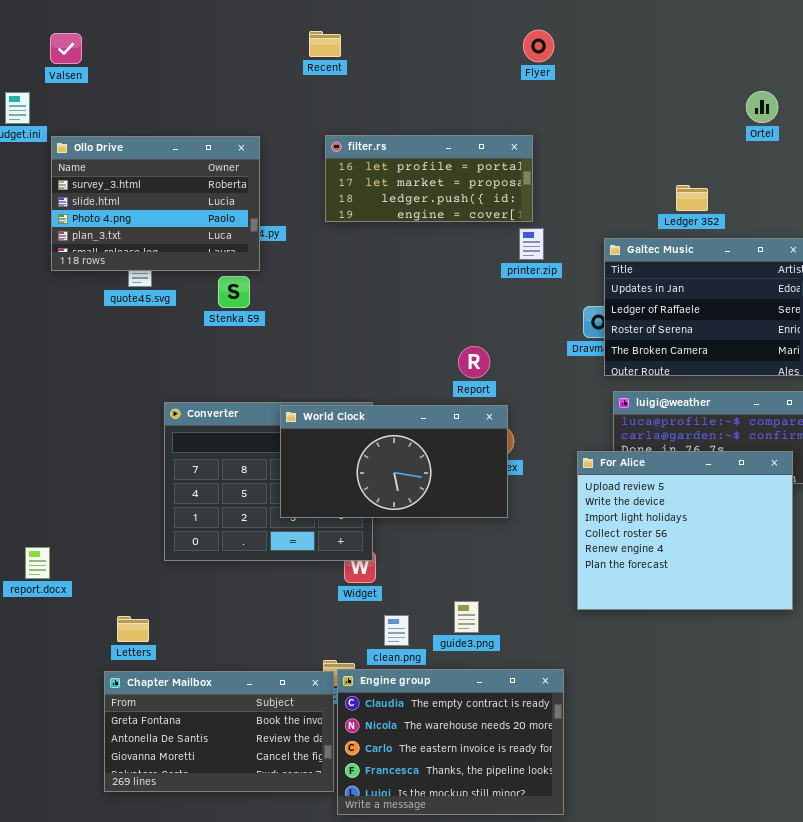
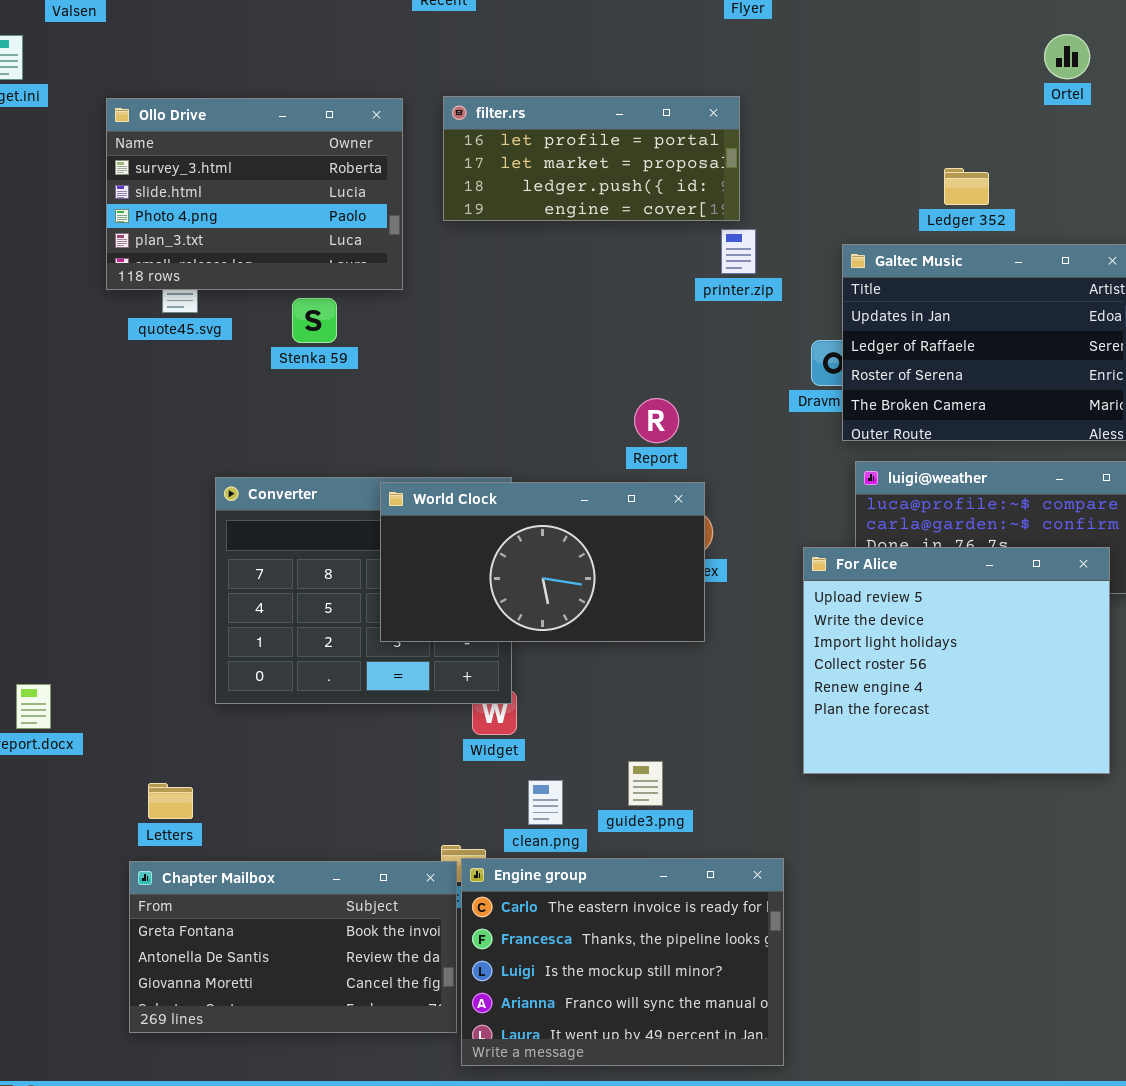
Ollo Drive: [51,136,260,271] -> [106,98,403,290], moved
Engine group: [337,669,564,815] -> [461,858,784,1066], scrolled down 2 rows

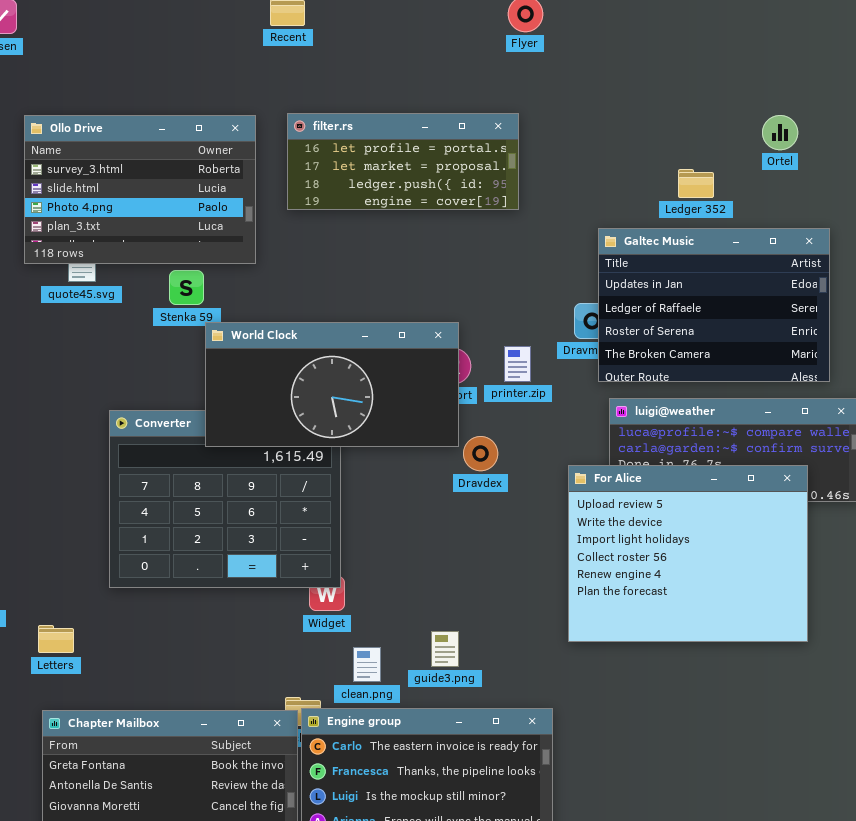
Ortel: [1044,34,1090,79] -> [762,115,798,150], moved
printer.zip: [721,229,756,274] -> [504,346,531,382], moved
World Clock: [380,482,705,642] -> [205,322,459,447], moved
Letters: [148,783,193,819] -> [38,625,74,653], moved

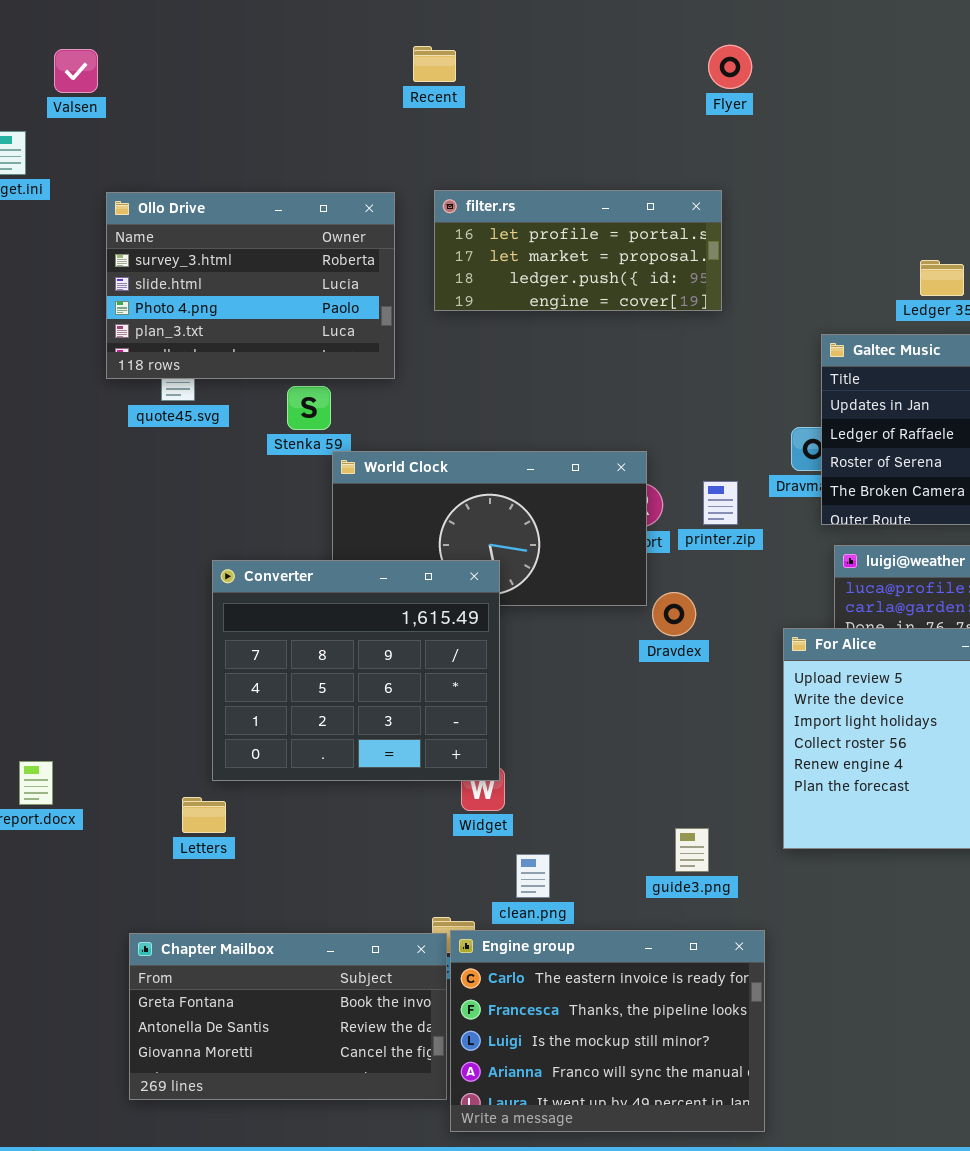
Converter: [109,410,341,588] -> [212,560,500,781], raised
Letters: [38,625,74,653] -> [182,797,226,833], moved
guide3.png: [431,631,459,667] -> [675,828,709,872], moved

